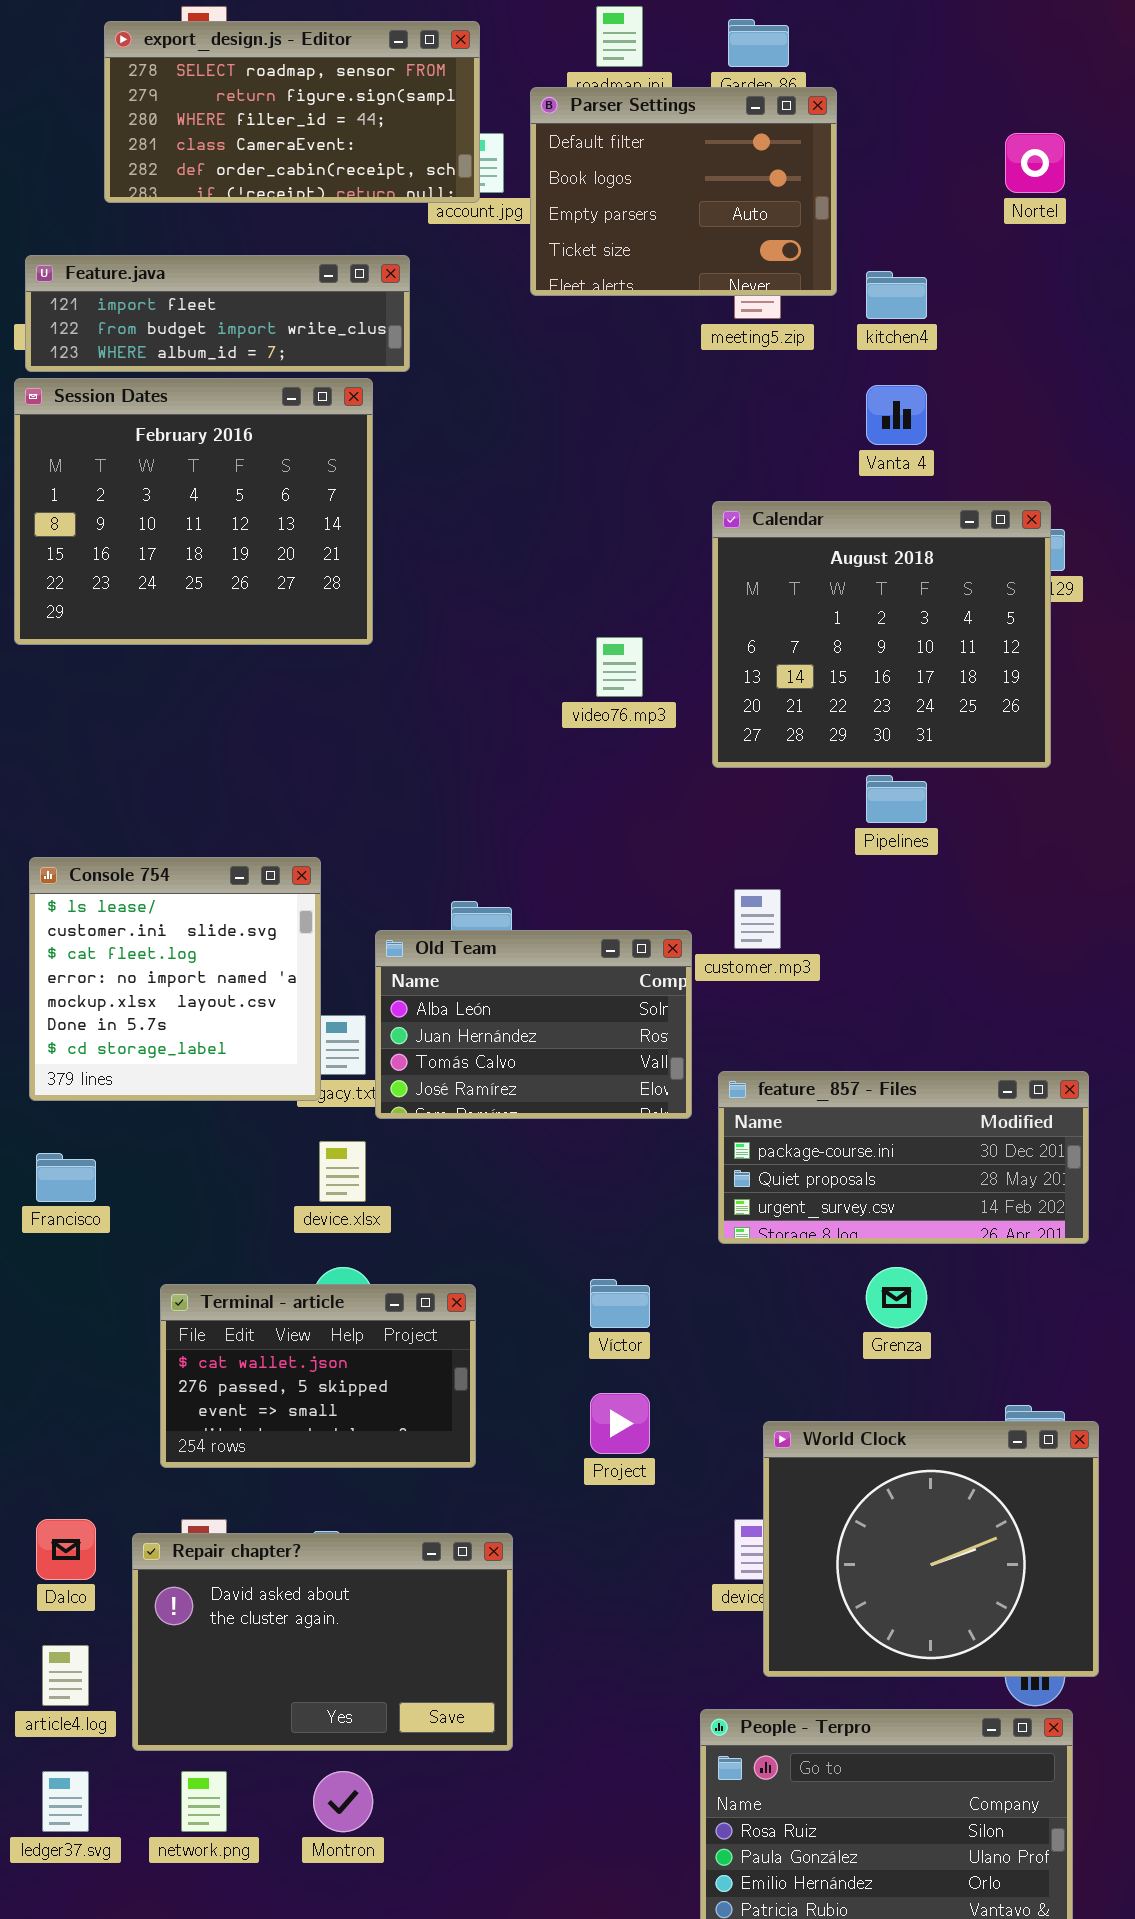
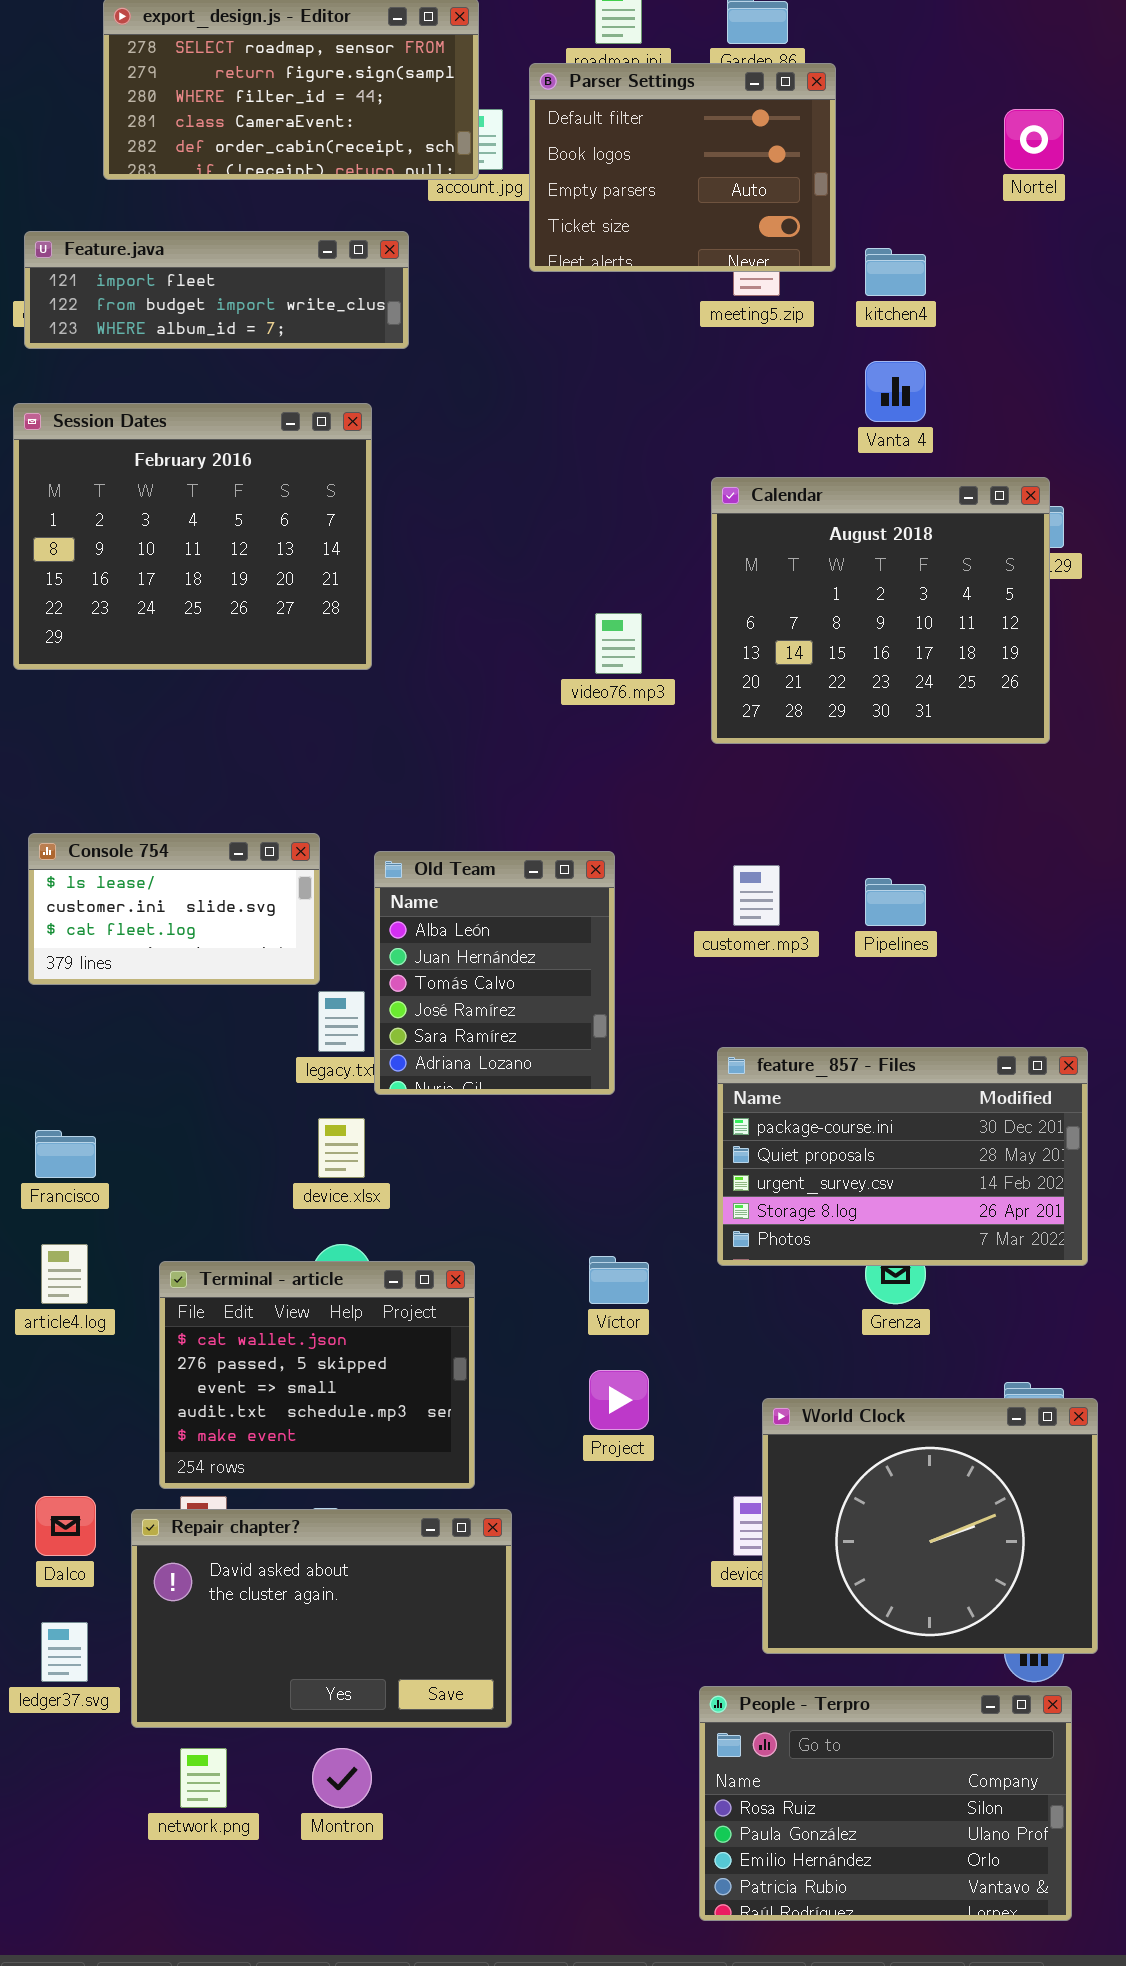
Session Dates: [14,378,373,645] -> [13,403,372,670], moved
Pipelines: [866,775,927,823] -> [865,878,926,926], moved
Console 754: [29,857,321,1101] -> [28,833,320,985], resized
Old Team: [375,930,692,1119] -> [374,851,615,1095], resized
feature_857 - Files: [718,1071,1089,1244] -> [717,1047,1088,1266], resized
Terminal - article: [160,1284,476,1468] -> [159,1261,475,1489], resized
article4.log: [42,1645,89,1706] -> [41,1244,88,1304], moved
ledger37.svg: [42,1771,89,1832] -> [41,1622,88,1682], moved

